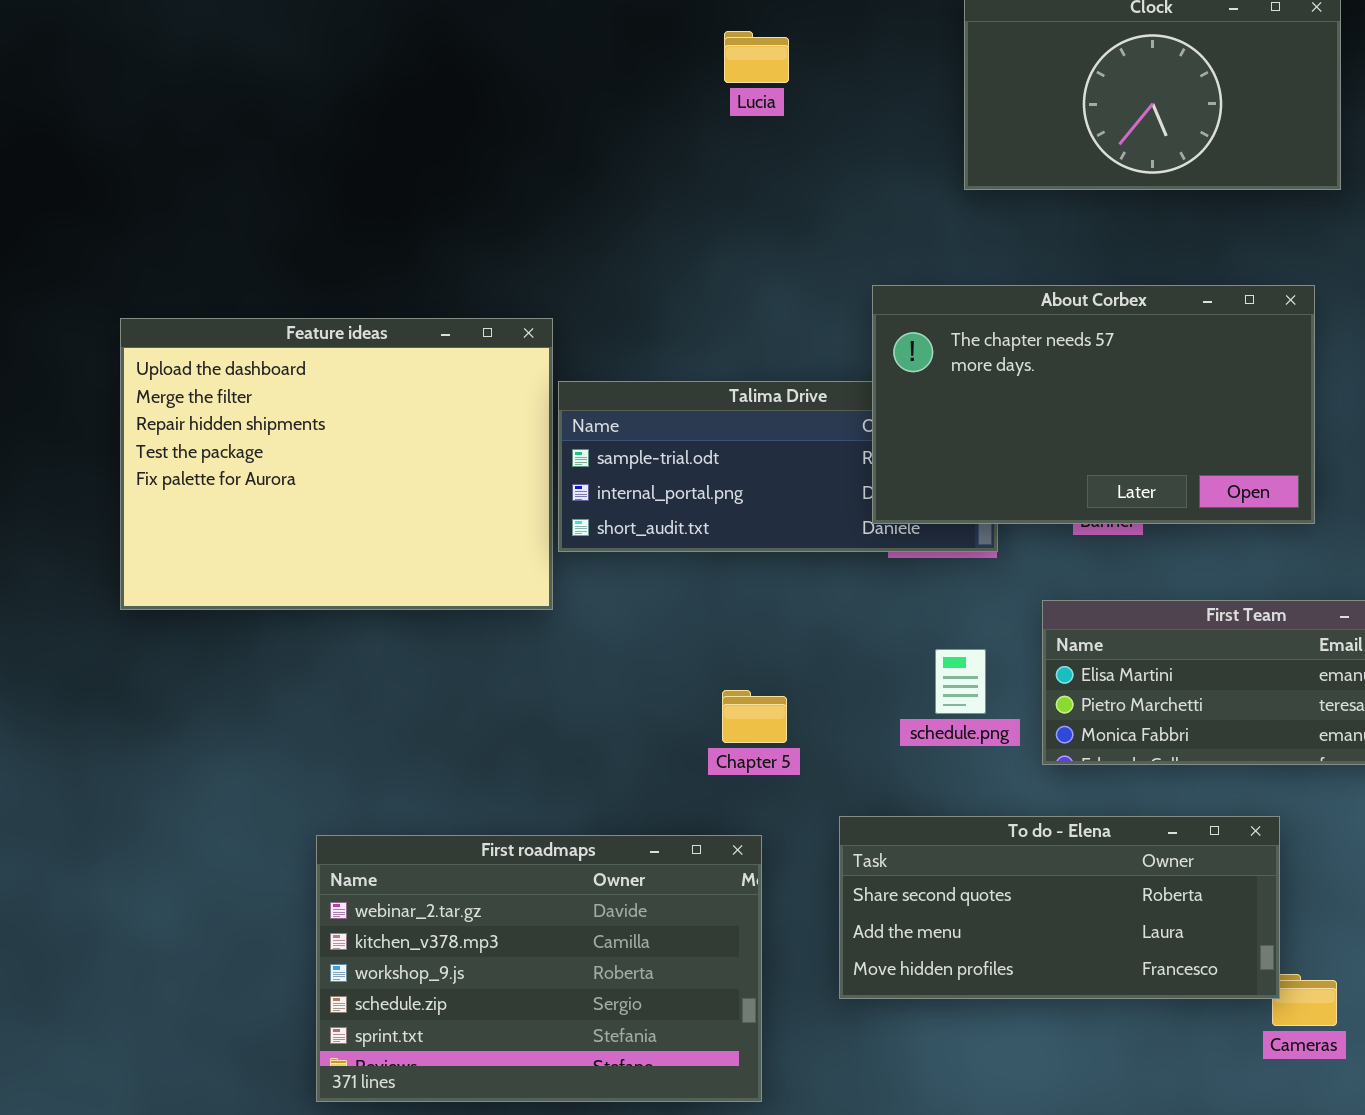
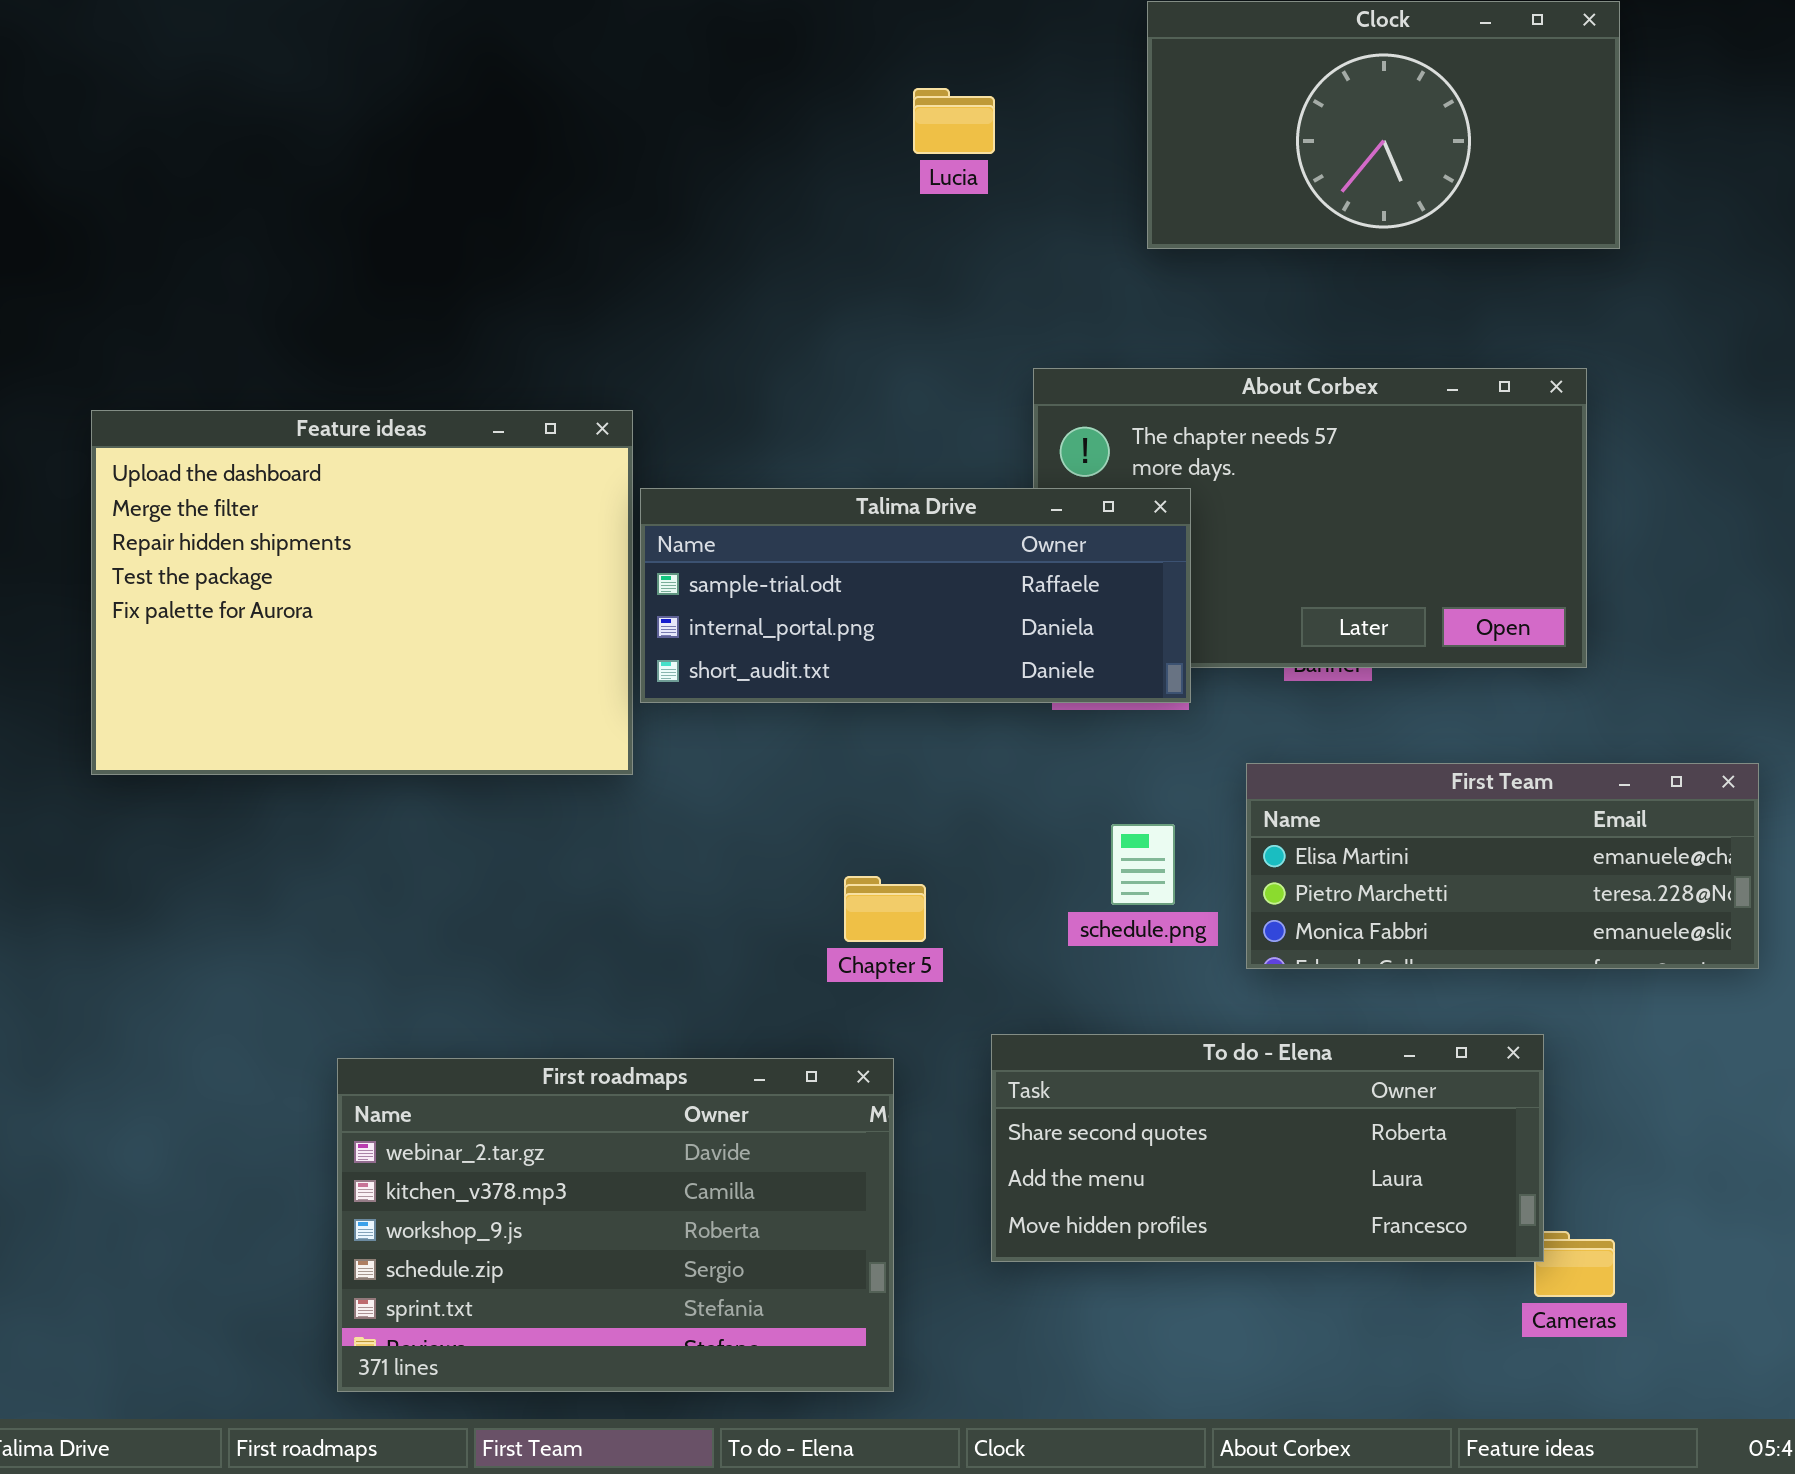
Lucia: [724,31,789,83] -> [913,88,995,154], moved
Talima Drive: [558,381,998,552] -> [640,488,1191,703], raised

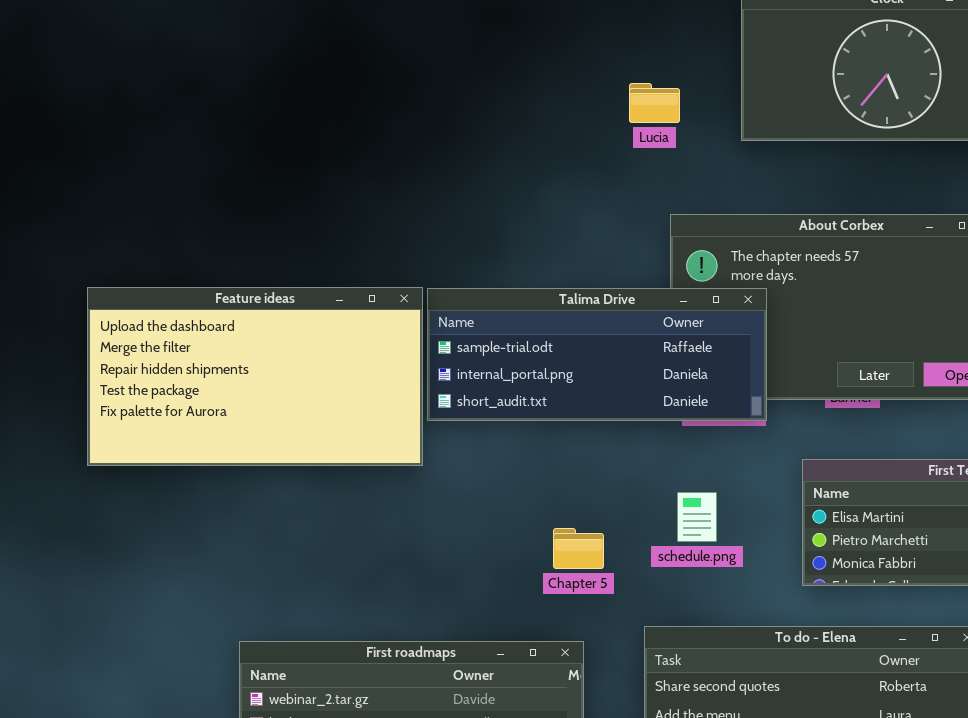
Lucia: [913,88,995,154] -> [629,83,680,123], moved
Feature ideas: [91,410,633,775] -> [87,287,423,466], resized
schedule.png: [1111,824,1175,905] -> [677,492,717,542], moved

